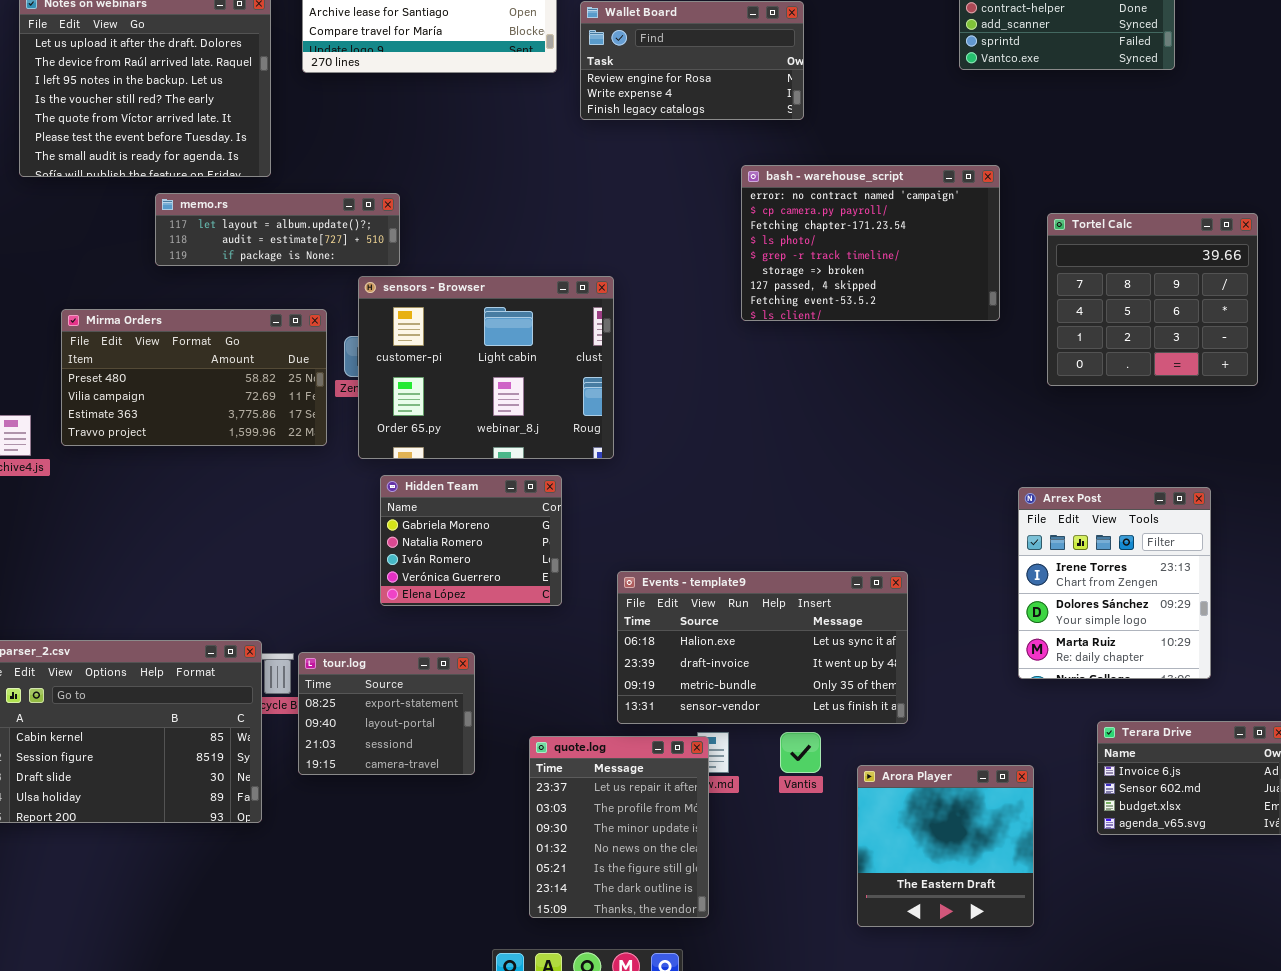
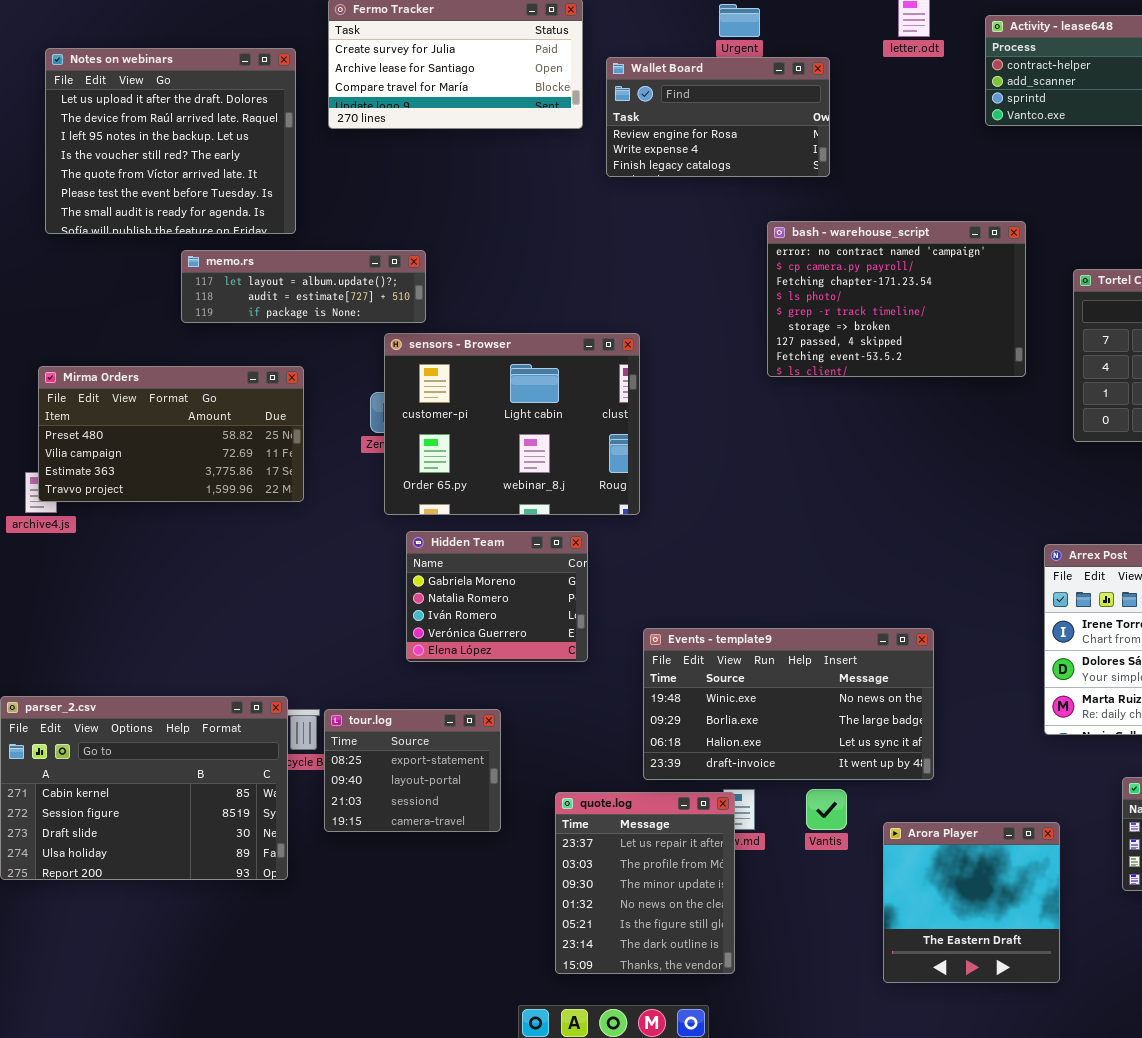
Mirma Orders: [61,309,327,446] -> [38,366,304,502], moved
Events - template9: [617,571,908,724] -> [643,628,934,780], scrolled up 2 rows

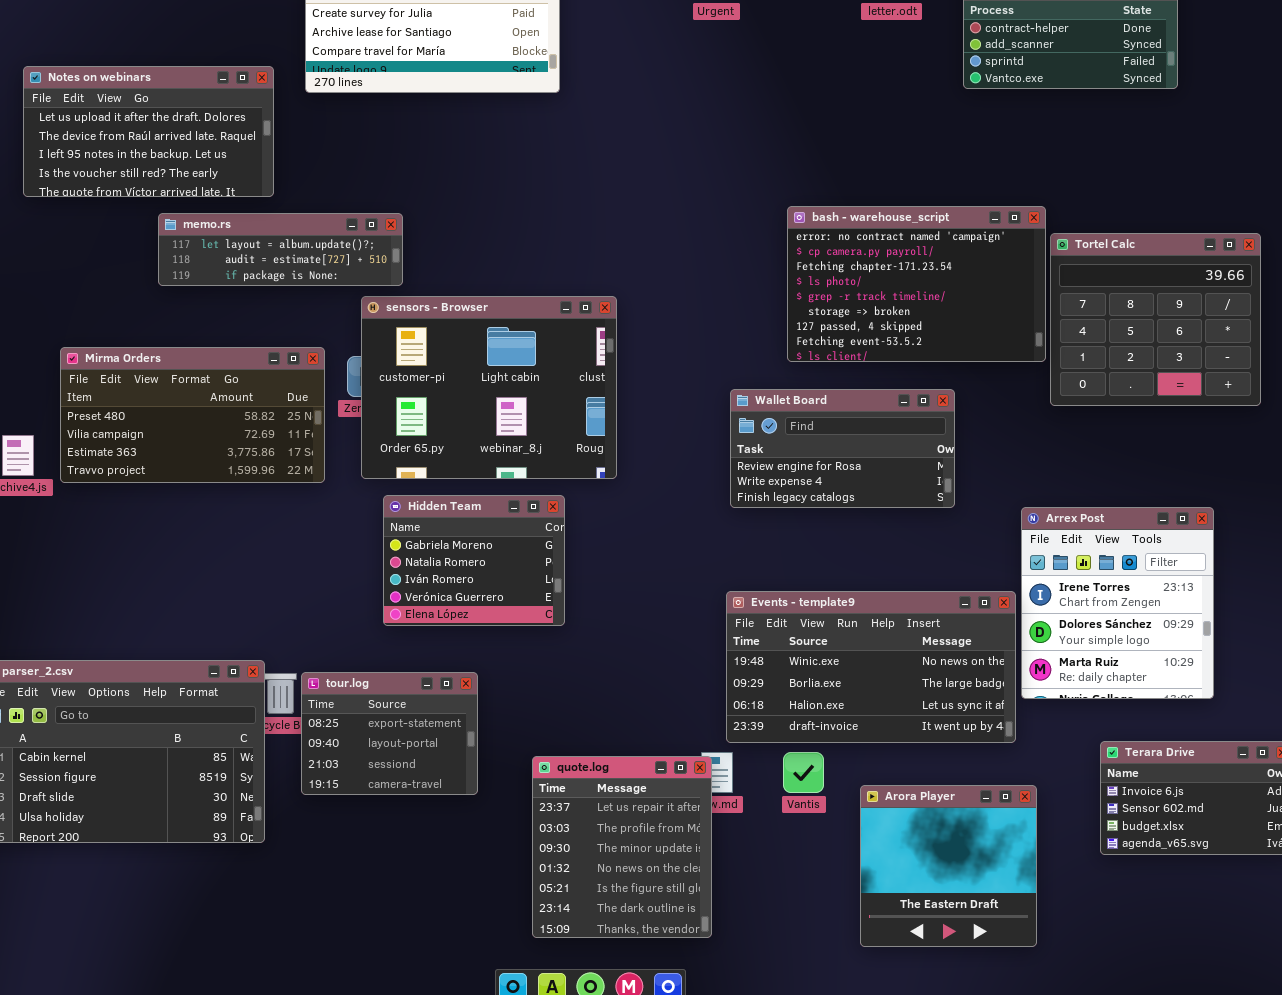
Notes on webinars: [45,48,296,234] -> [23,66,274,197], resized
Wallet Board: [606,57,830,177] -> [730,389,955,508], moved
bash - warehouse_script: [767,221,1026,377] -> [787,206,1046,362], moved
Mirma Orders: [38,366,304,502] -> [60,347,325,483], moved
Events - template9: [643,628,934,780] -> [726,591,1016,743], moved

